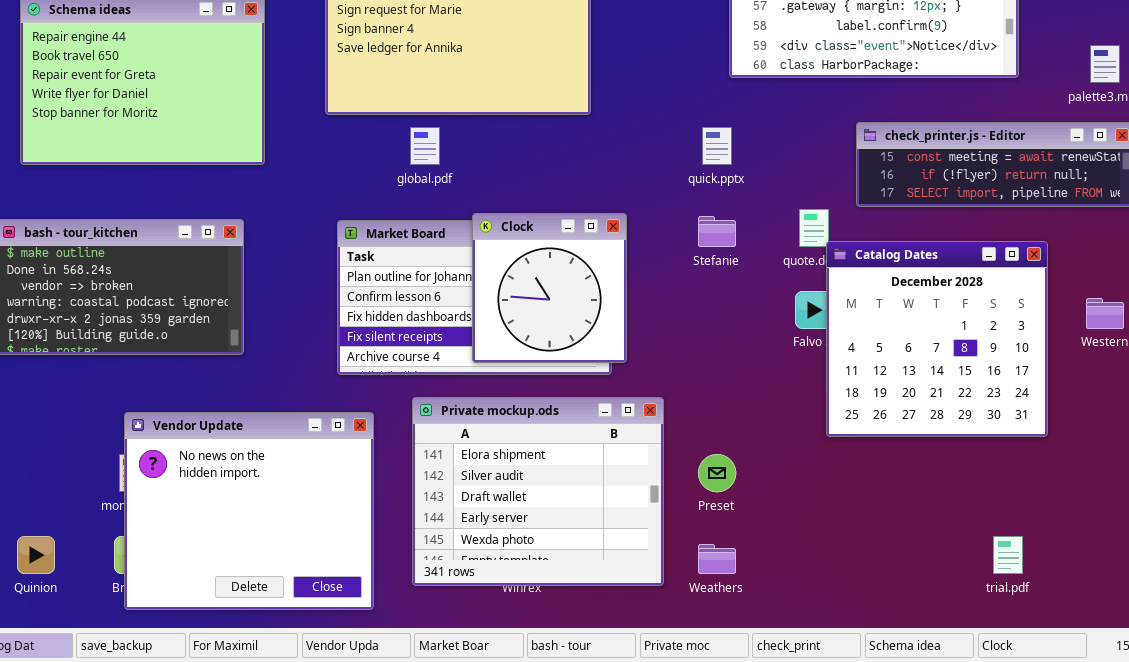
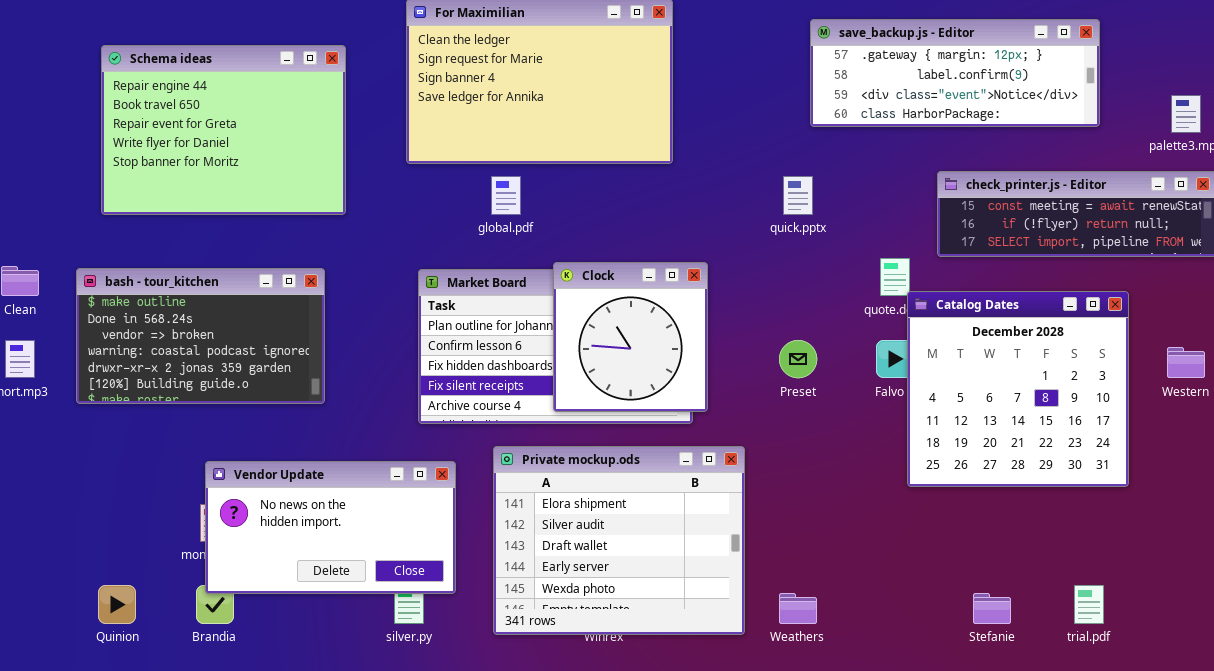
Stefanie: [698,216,736,247] -> [973,593,1011,624], moved
Vendor Update: [124,412,374,610] -> [205,461,456,594], resized
Preset: [698,454,736,492] -> [779,340,817,378], moved

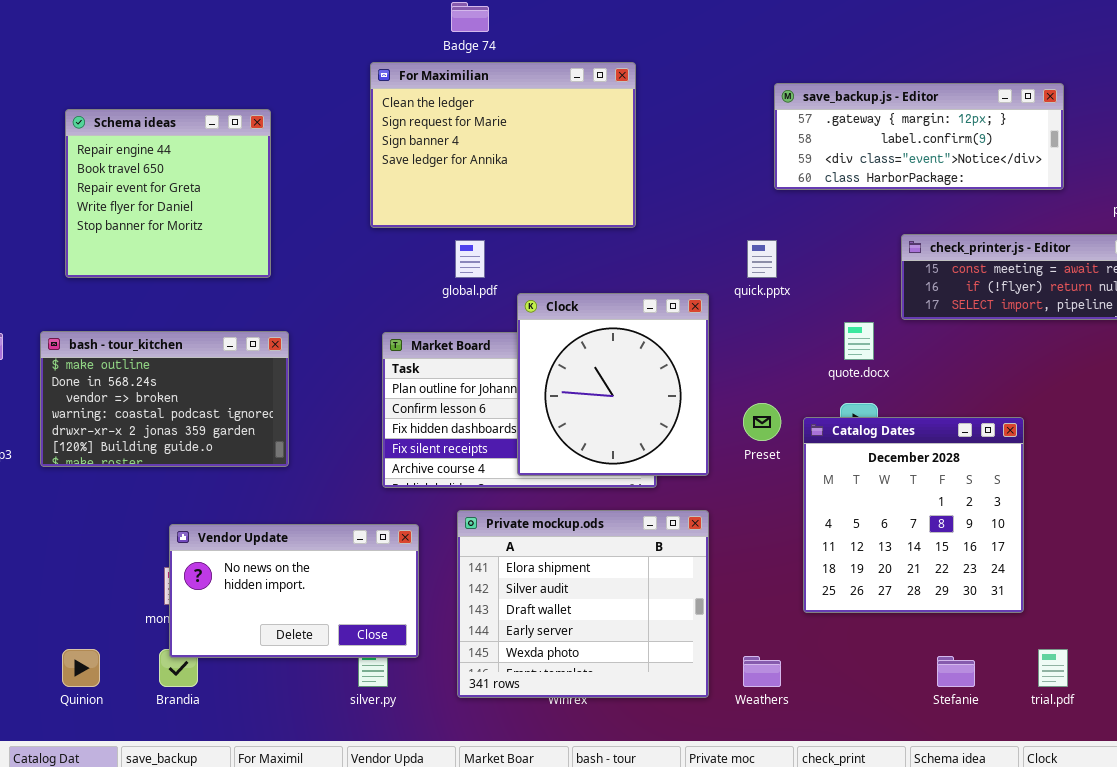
Schema ideas: [101,45,346,215] -> [65,109,271,278], resized
Clock: [553,262,708,412] -> [517,293,709,476], resized
Catalog Dates: [907,291,1129,487] -> [803,417,1024,613], moved

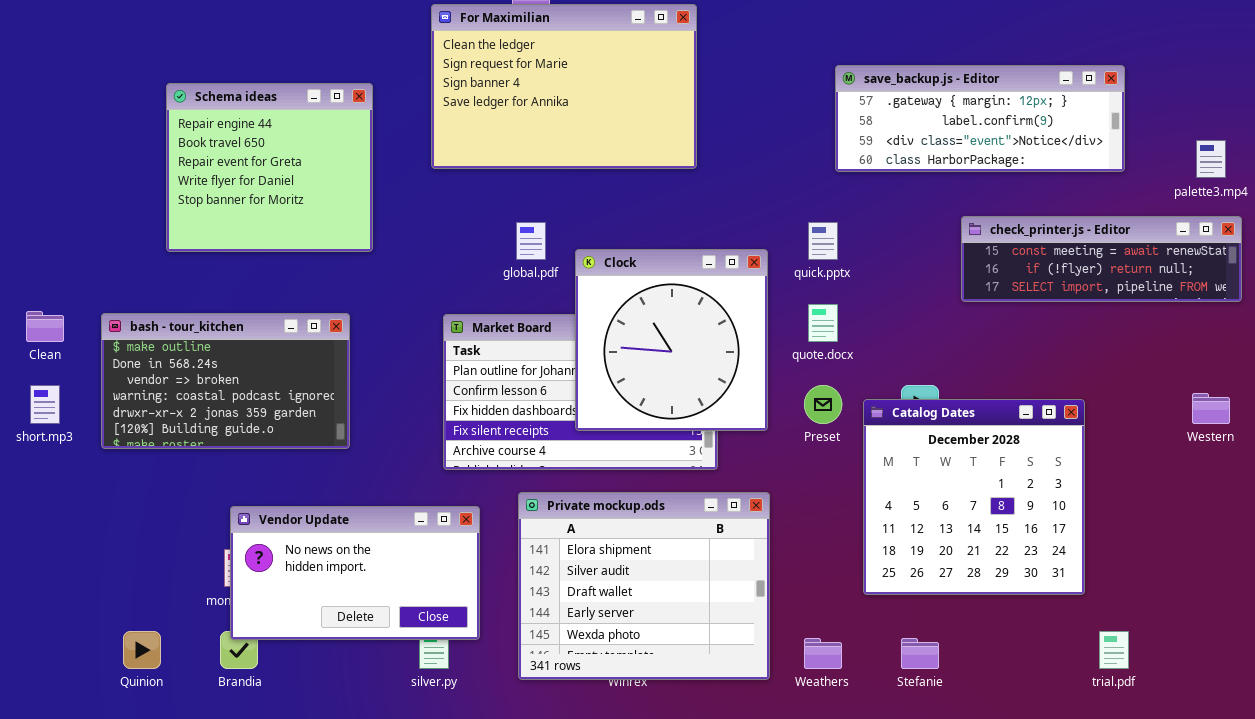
For Maximilian: [370,62,636,228] -> [431,4,697,169], moved
Schema ideas: [65,109,271,278] -> [166,83,373,252], moved
Clock: [517,293,709,476] -> [575,249,768,431], moved
quote.docx: [844,322,874,360] -> [808,304,838,342], moved
Stefanie: [937,656,975,687] -> [901,638,939,669], moved

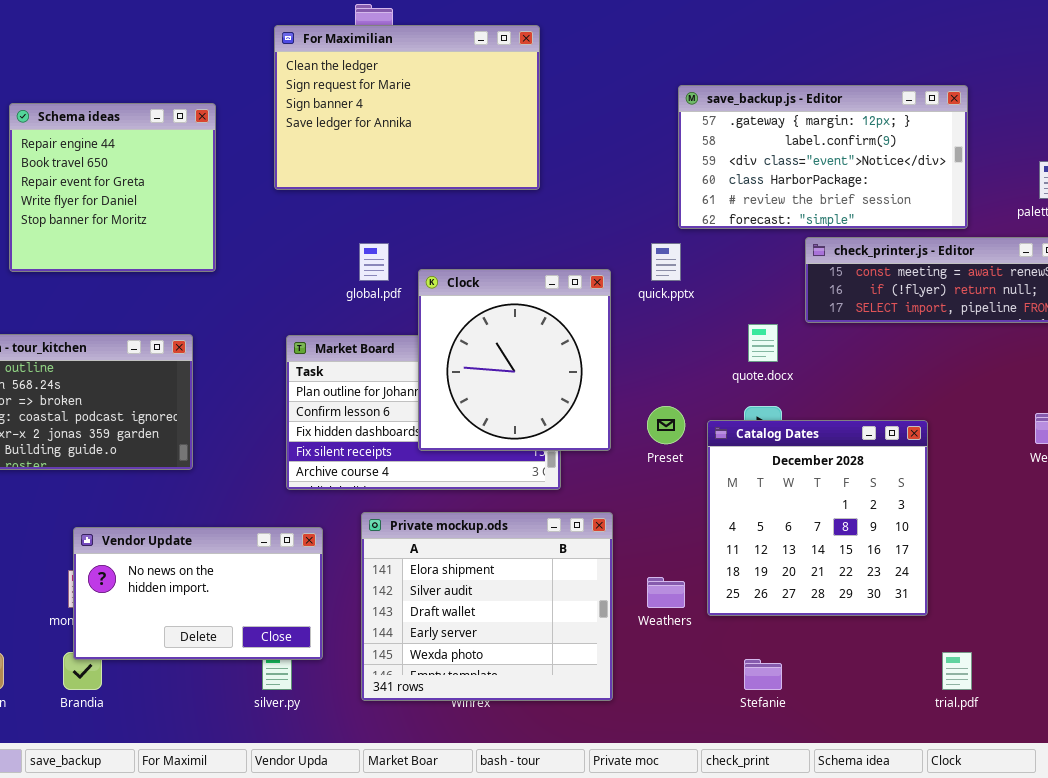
save_backup.js - Editor: [835,65,1125,172] -> [678,85,968,229], resized
quote.docx: [808,304,838,342] -> [748,324,778,362], moved
Weathers: [804,638,842,669] -> [647,577,685,608], moved

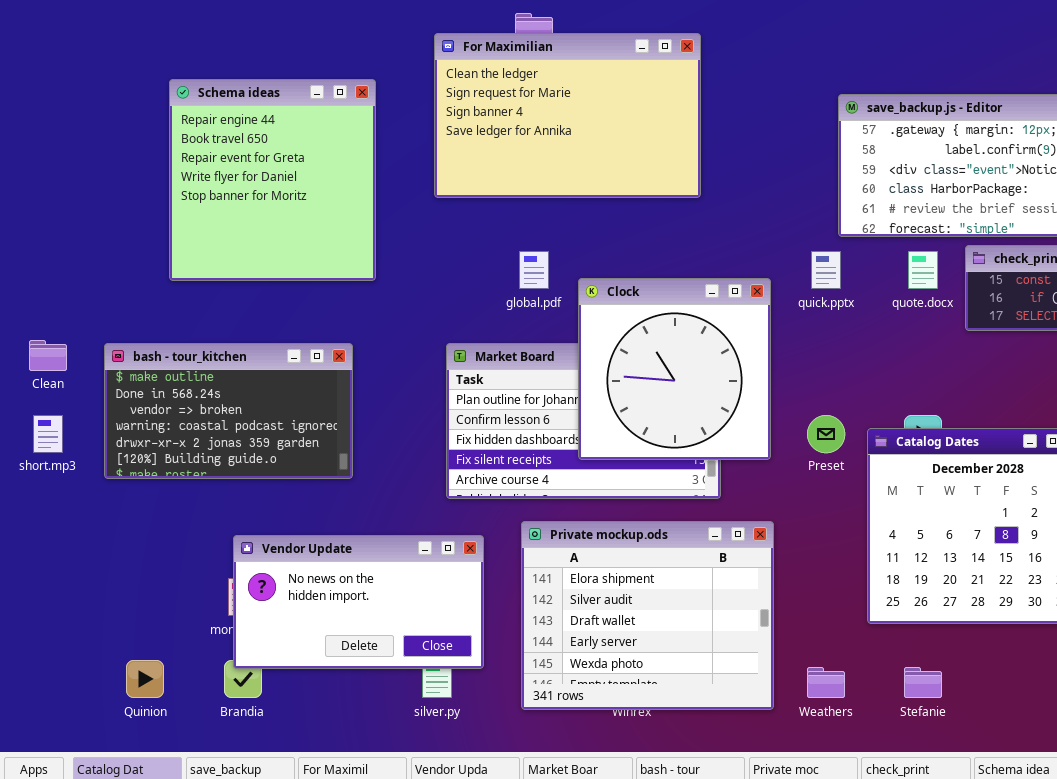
Schema ideas: [9,103,216,272] -> [169,79,376,281], resized
quote.docx: [748,324,778,362] -> [908,251,938,289], moved
Weathers: [647,577,685,608] -> [807,667,845,698], moved

